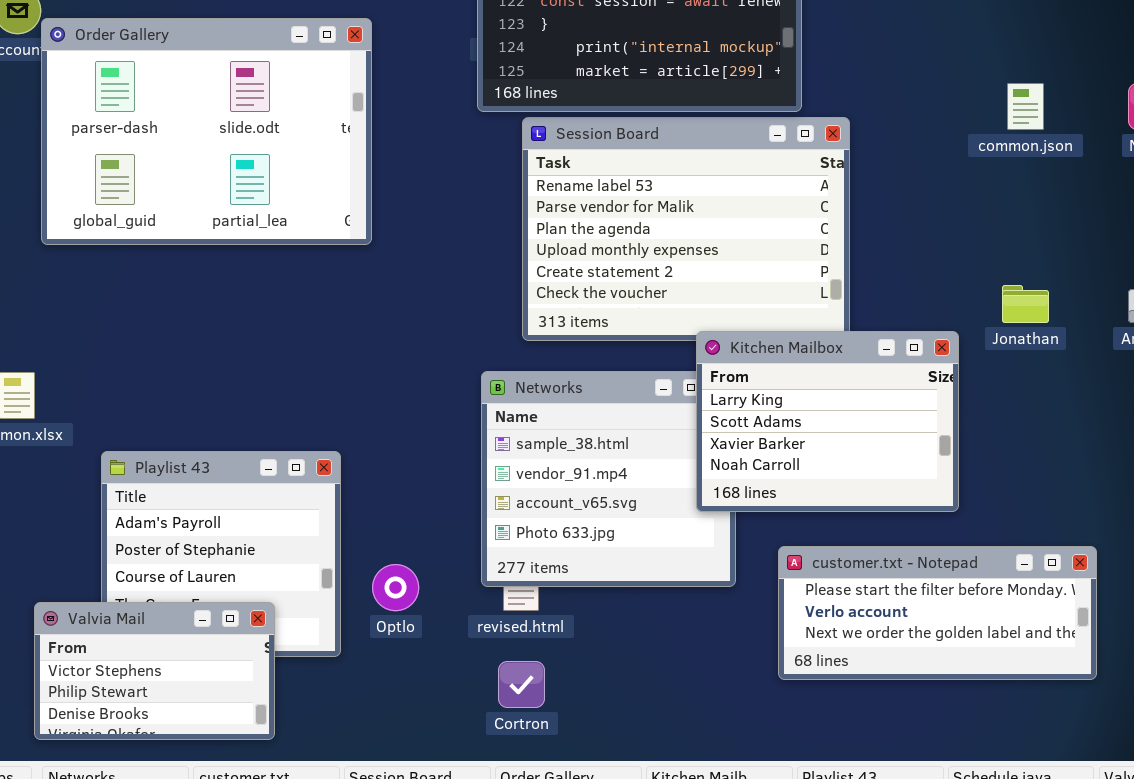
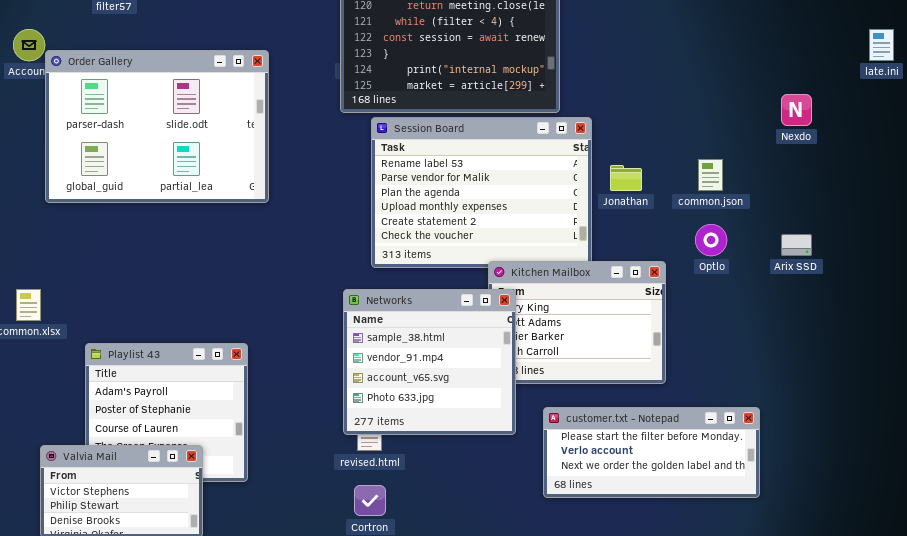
common.json: [1007,83,1044,130] -> [698,159,723,191], moved
Jonathan: [1002,285,1049,323] -> [610,165,642,191], moved
Networks: [481,371,736,587] -> [343,289,516,435], raised
Optlo: [372,564,419,611] -> [695,224,727,256], moved

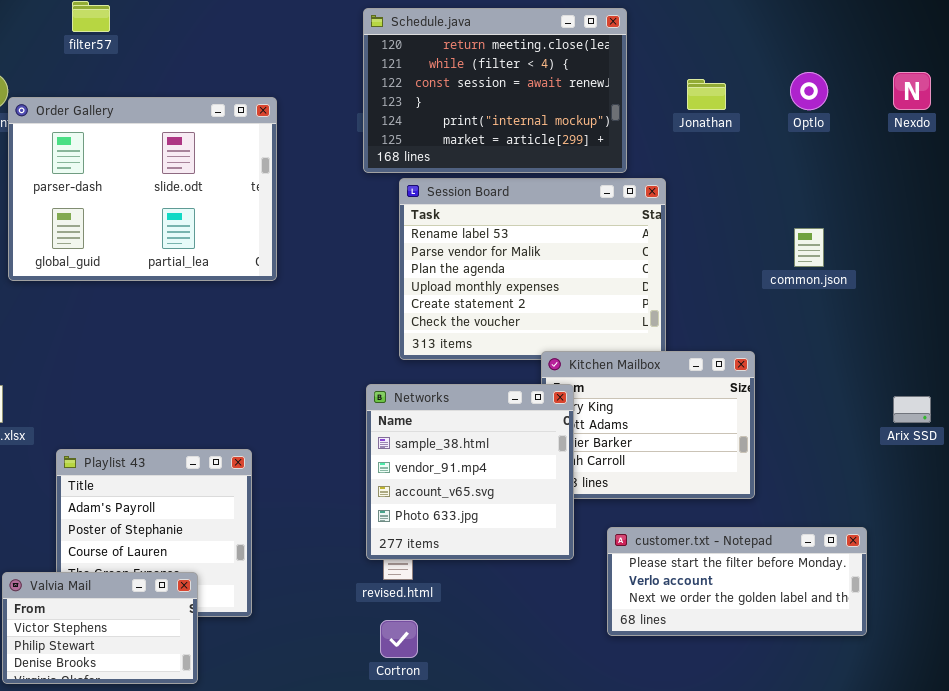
Nexdo: [781,94,812,126] -> [893,72,931,110], moved
Jonathan: [610,165,642,191] -> [687,79,726,110], moved
Optlo: [695,224,727,256] -> [790,72,828,110], moved
Arix SSD: [781,234,812,256] -> [893,396,931,423], moved

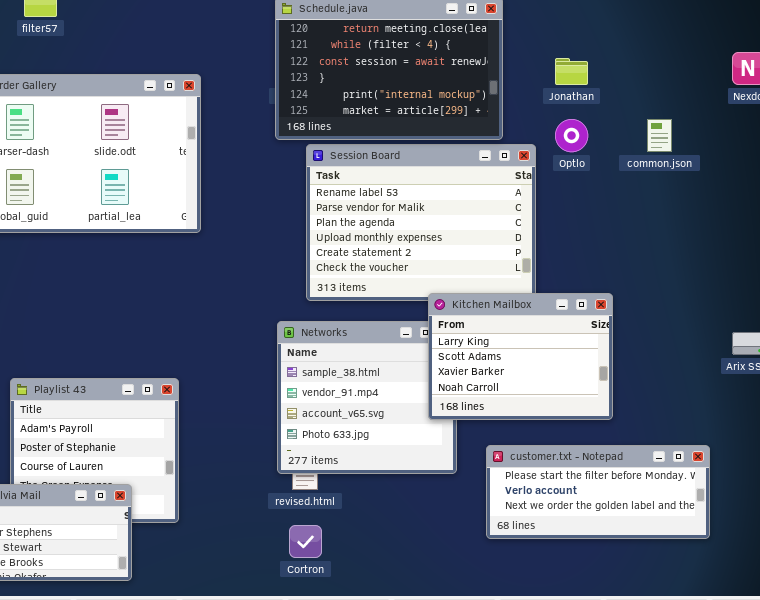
Optlo: [790,72,828,110] -> [555,119,588,152], moved
common.json: [794,228,824,267] -> [647,119,672,152], moved
Kitchen Mailbox: [541,351,755,499] -> [428,293,613,420], raised

